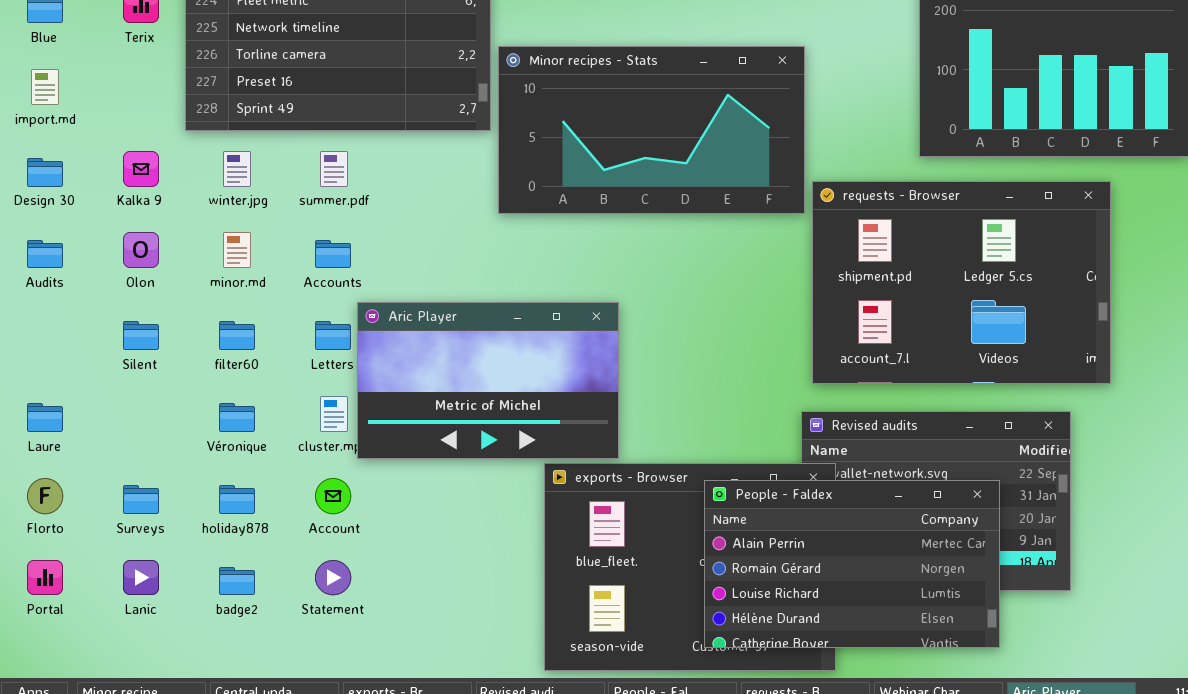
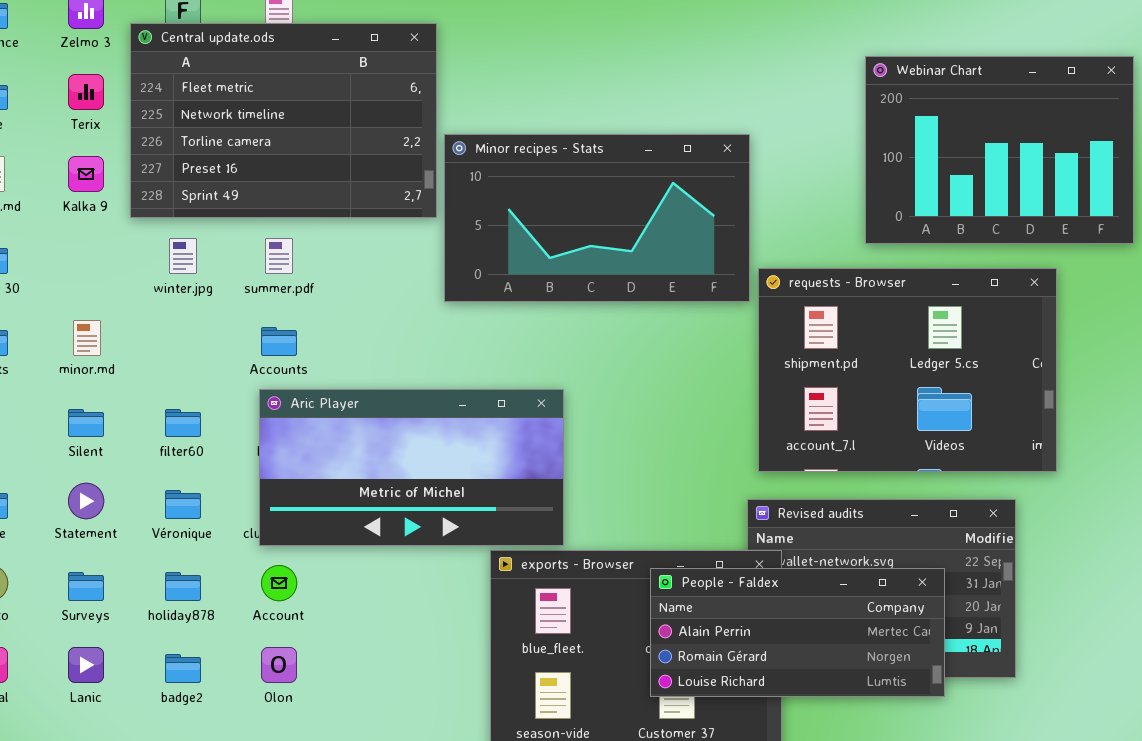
Kalka 9: [123,151,159,187] -> [68,156,104,192], moved
Olon: [123,232,159,268] -> [261,647,297,683], moved
minor.md: [223,232,251,268] -> [73,320,101,356], moved
Aric Player: [357,302,619,459] -> [259,389,564,546], resized
People - Faldex: [704,480,1000,648] -> [650,568,945,697], resized
Statement: [315,560,351,595] -> [68,483,104,519], moved

